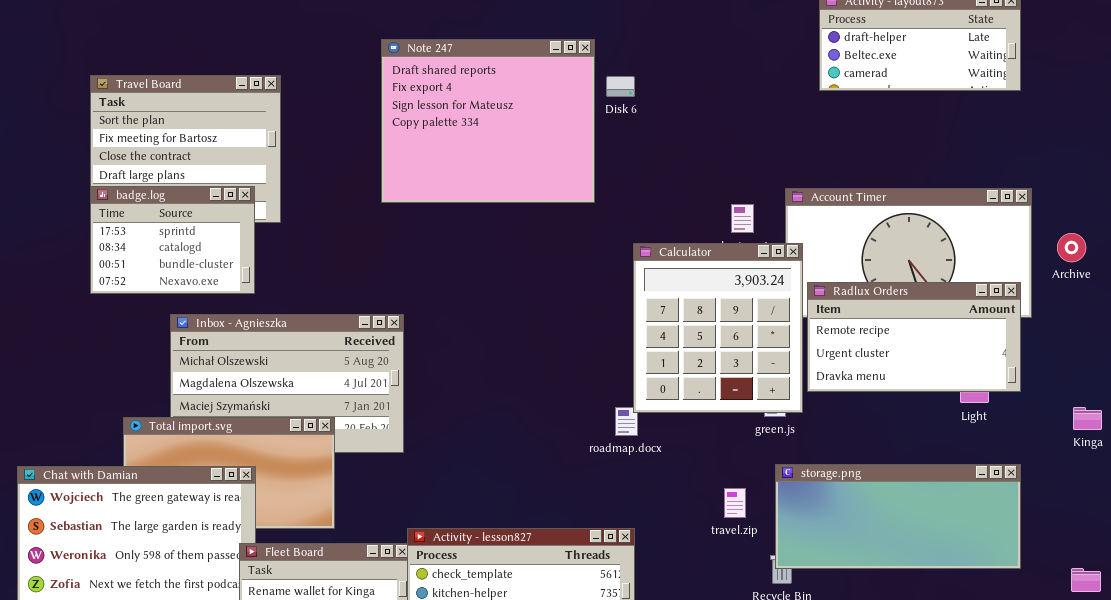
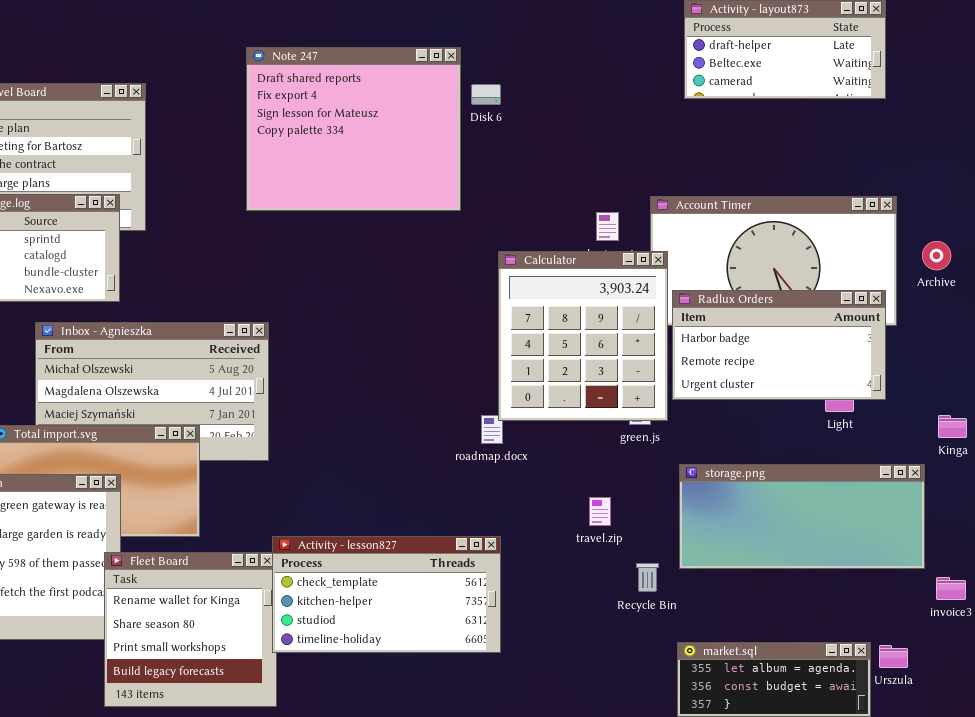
Radlux Orders: [807,282,1021,392] -> [672,290,886,400], scrolled up 1 row
storage.png: [775,464,1021,569] -> [679,464,925,569], moved

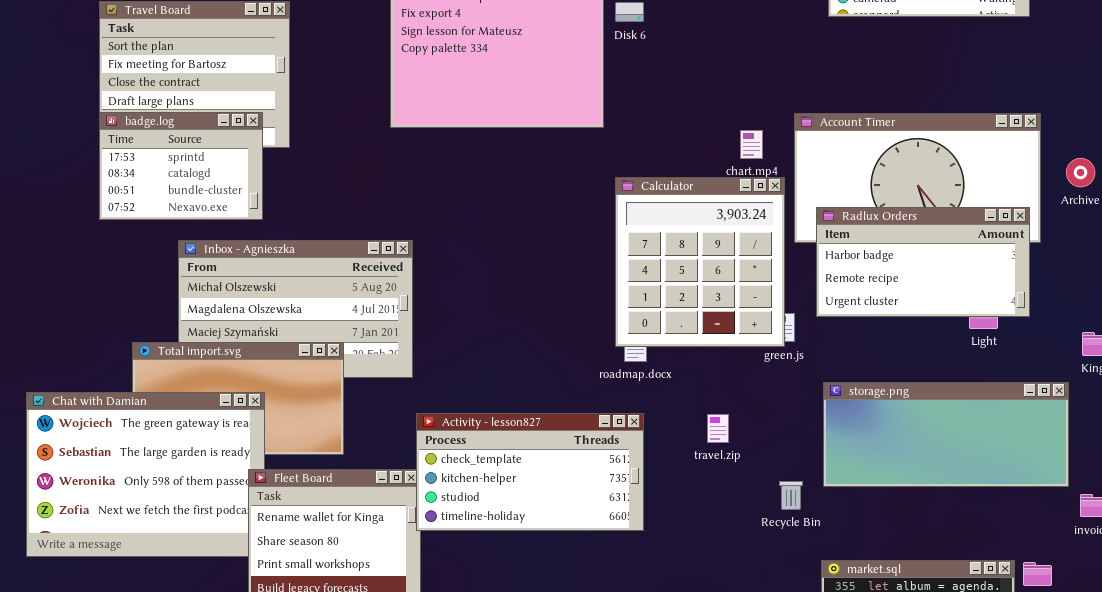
Calculator: [498,251,668,421] -> [615,177,785,347], moved
travel.zip: [589,497,611,526] -> [707,414,729,443], moved
Activity - lesson827: [272,536,501,653] -> [416,413,644,531], moved

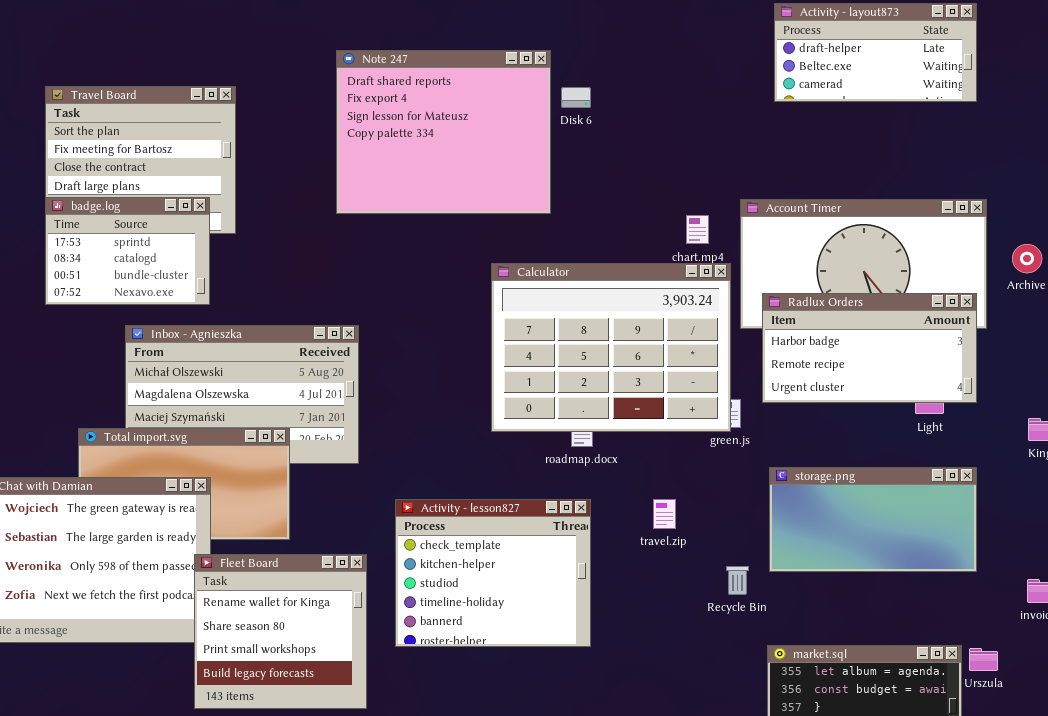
Calculator: [615,177,785,347] -> [491,263,731,432], resized
storage.png: [823,382,1069,487] -> [769,467,977,572], resized
Activity - lesson827: [416,413,644,531] -> [395,499,591,647], resized

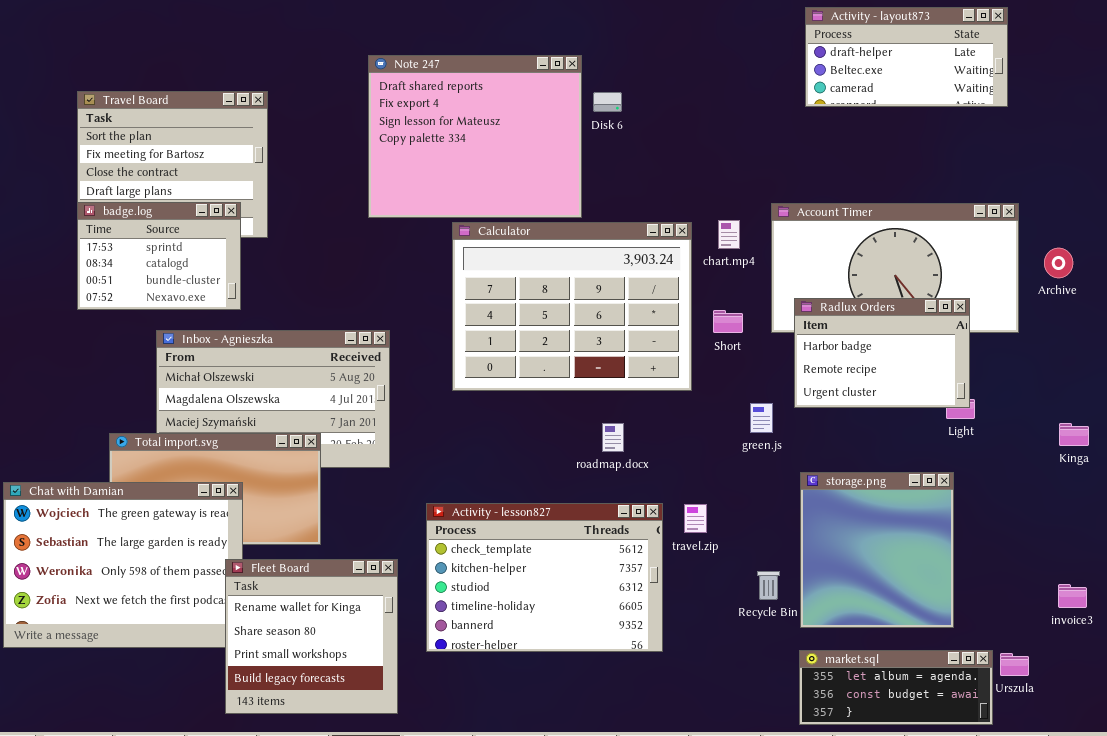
Calculator: [491,263,731,432] -> [452,222,692,391], moved
Radlux Orders: [762,293,977,403] -> [794,298,970,408], resized
storage.png: [769,467,977,572] -> [800,472,954,628], resized
Activity - lesson827: [395,499,591,647] -> [426,503,663,652], resized

